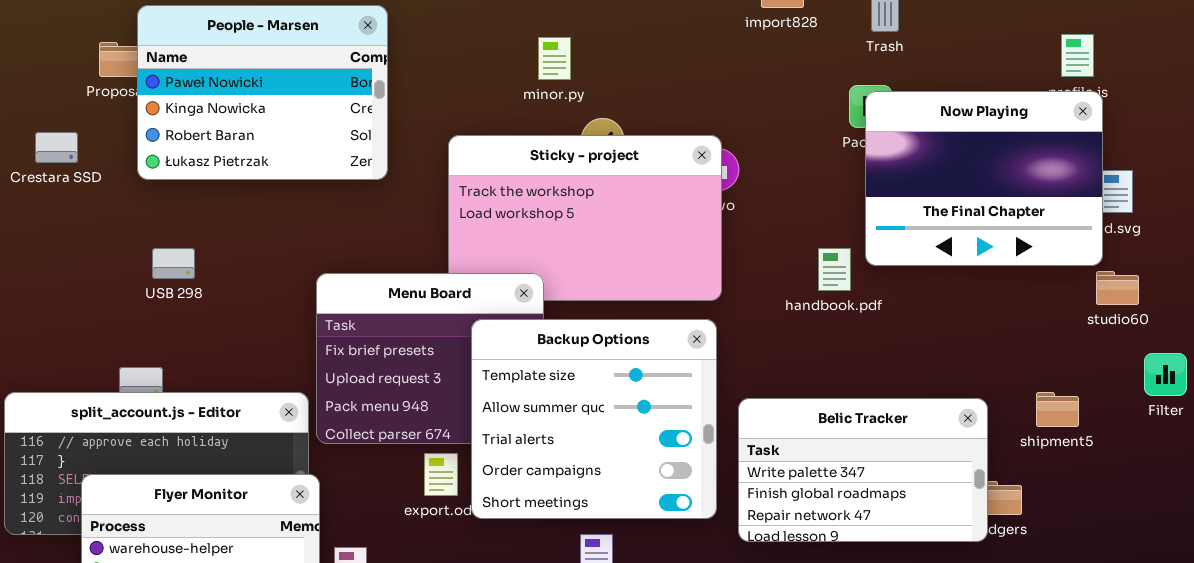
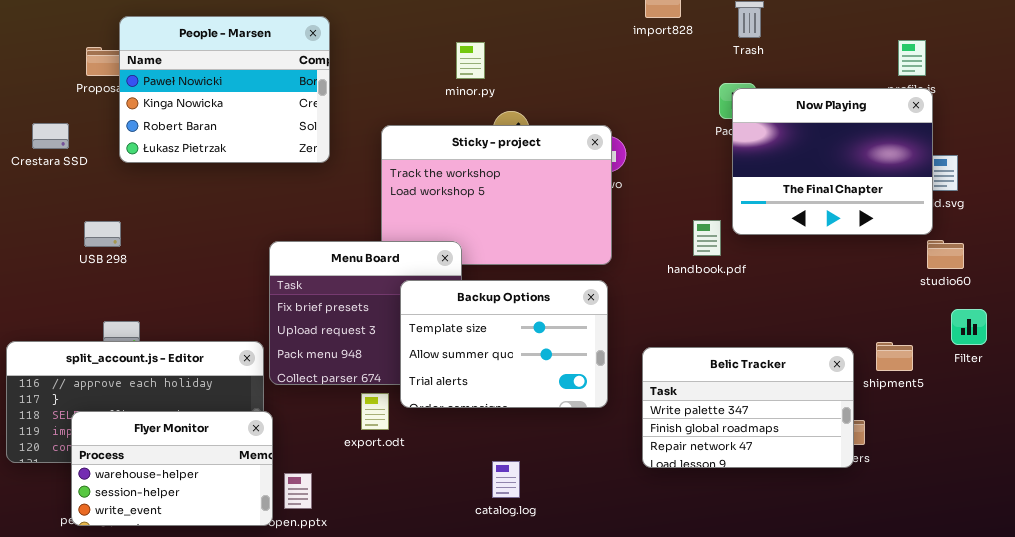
USB 298: [152,248,195,279] -> [84,221,121,247], moved
Backup Options: [471,319,717,519] -> [400,280,608,408], resized
Filter: [1144,353,1187,396] -> [951,309,987,345], moved
Belic Tracker: [738,398,988,542] -> [642,347,854,468], moved

